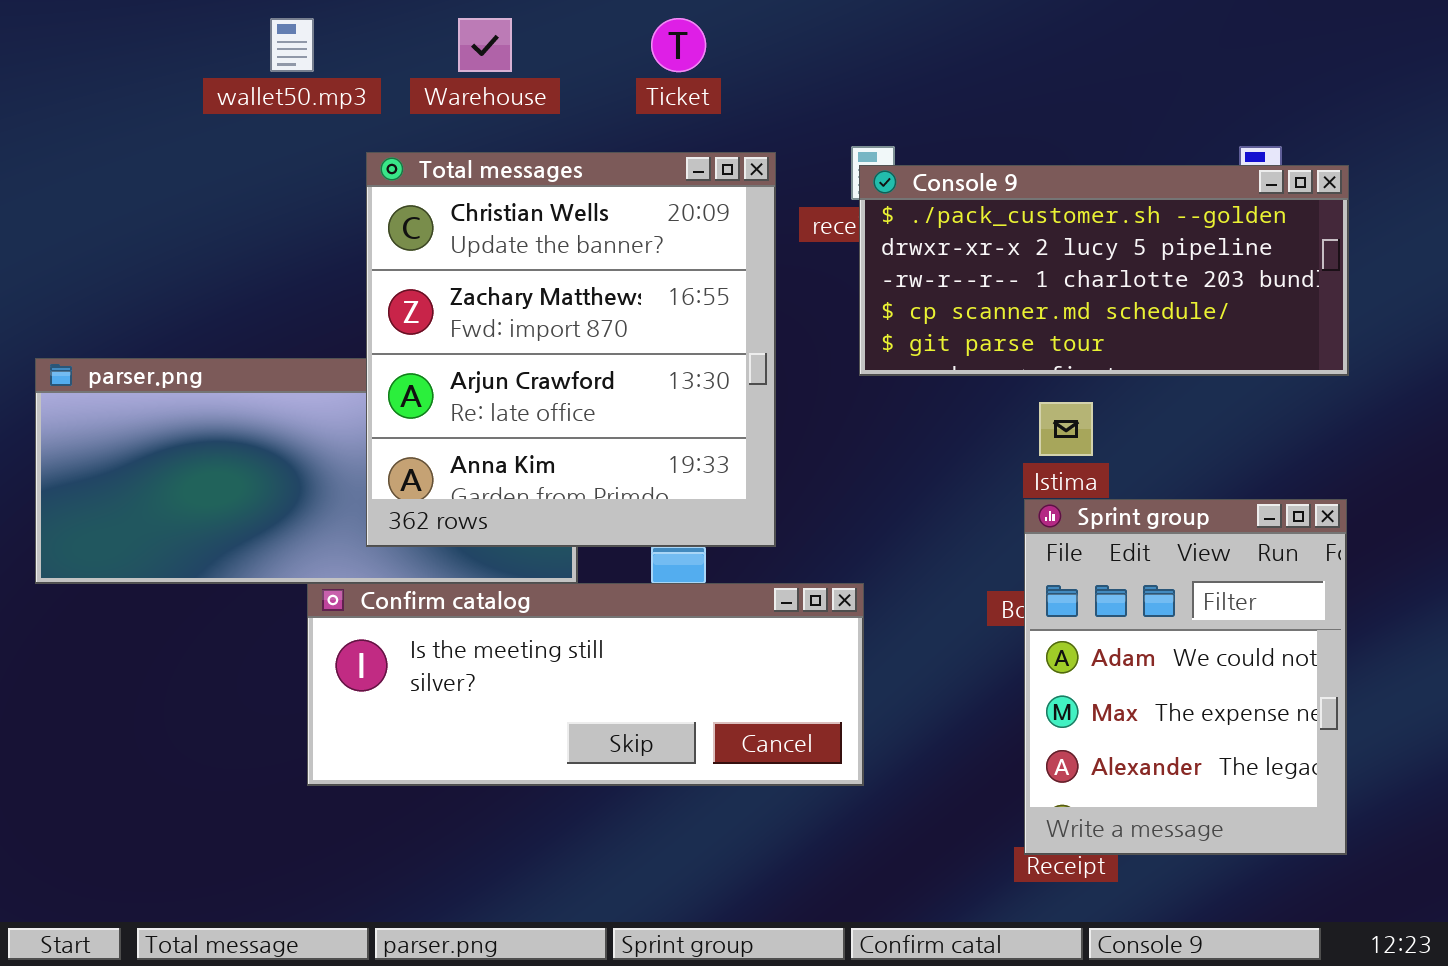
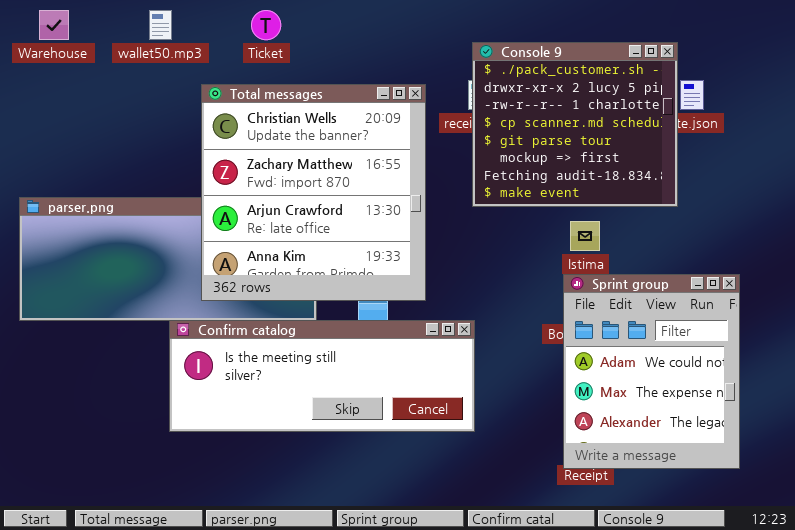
Warehouse: [458,18,512,72] -> [39,10,69,40], moved
Ticket: [651,18,706,72] -> [251,10,281,40], moved
Console 9: [859,165,1349,376] -> [472,42,678,207], resized

